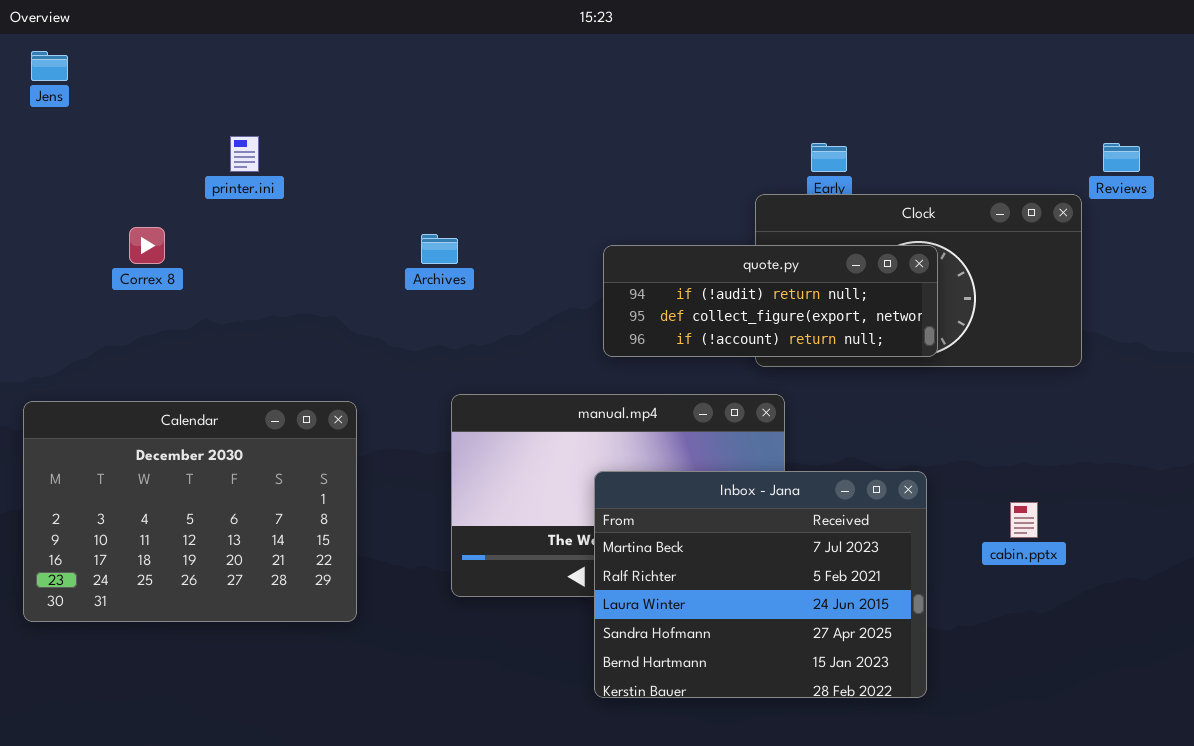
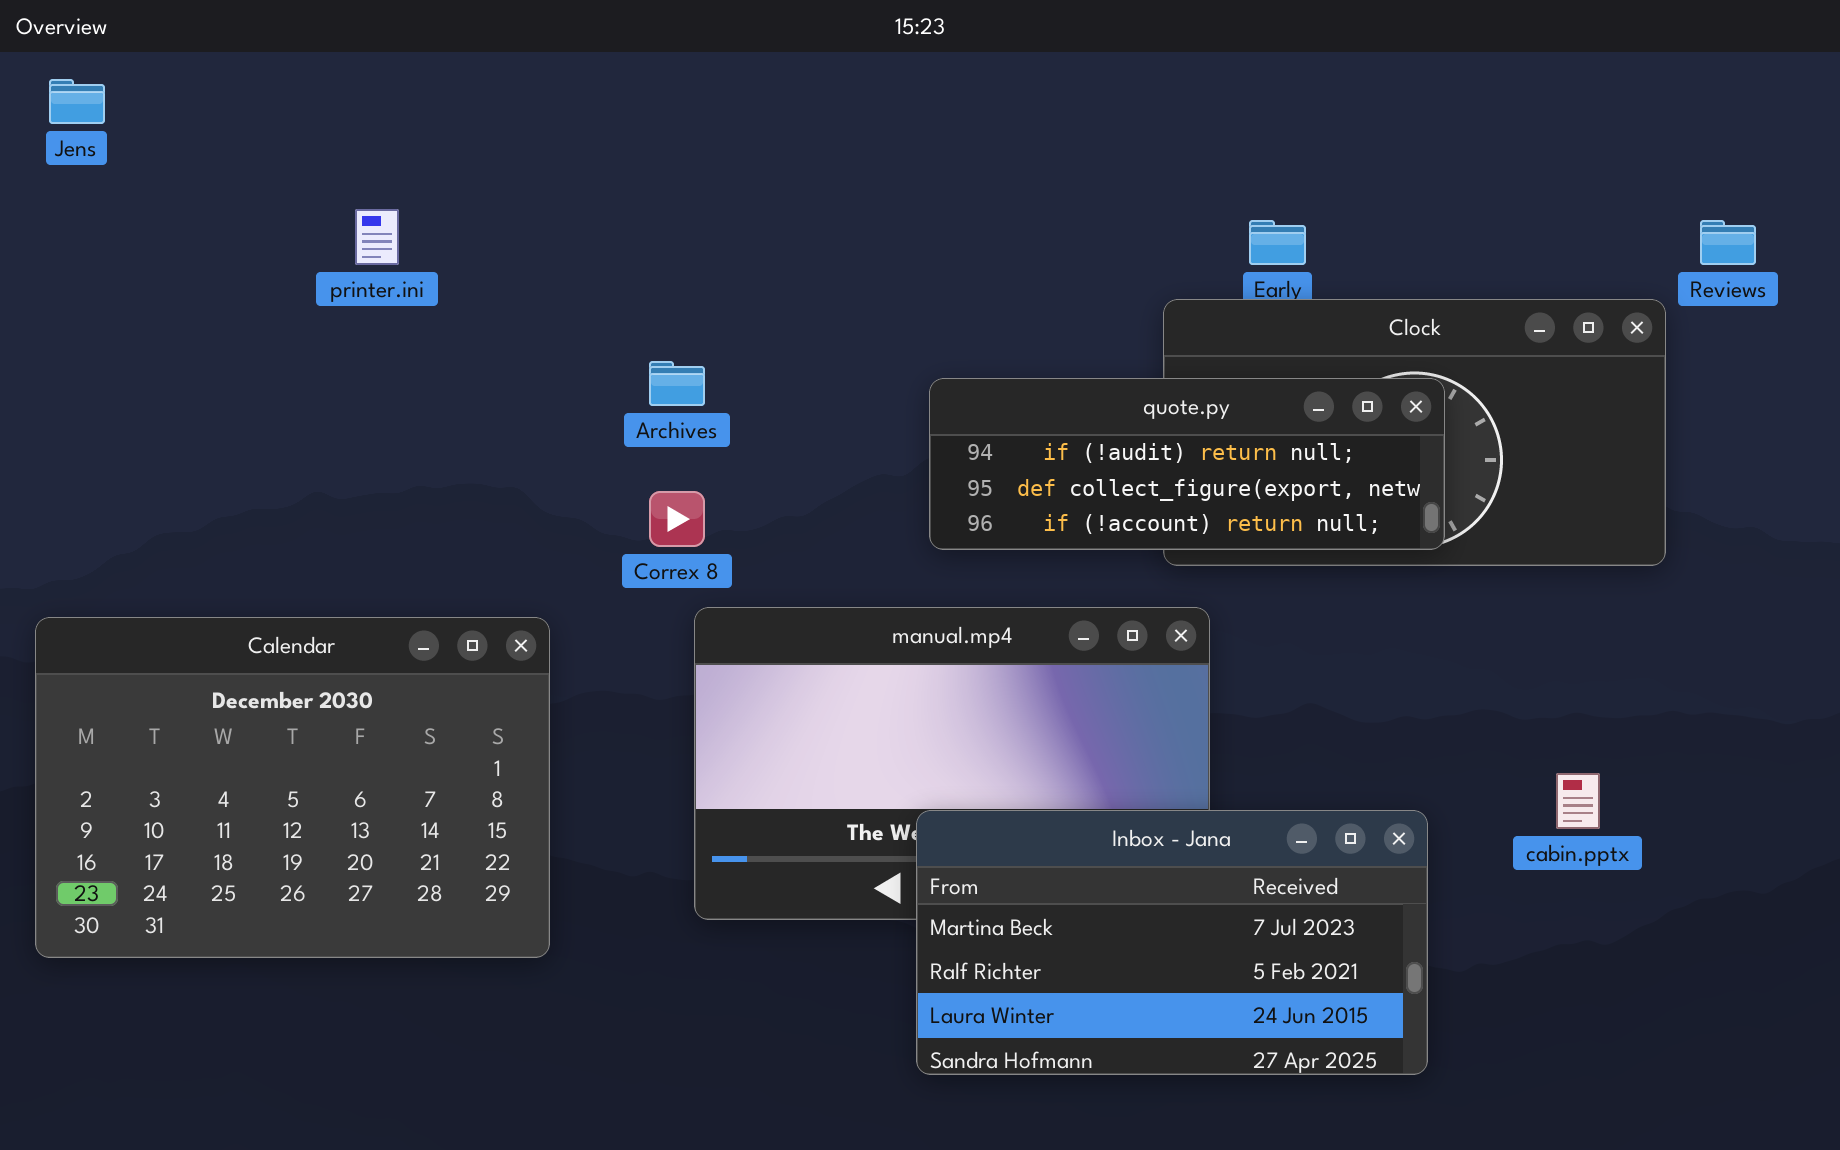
Correx 8: [129,227,165,264] -> [649,491,705,547], moved
Inbox - Jana: [594,471,927,698] -> [916,810,1428,1075], resized

